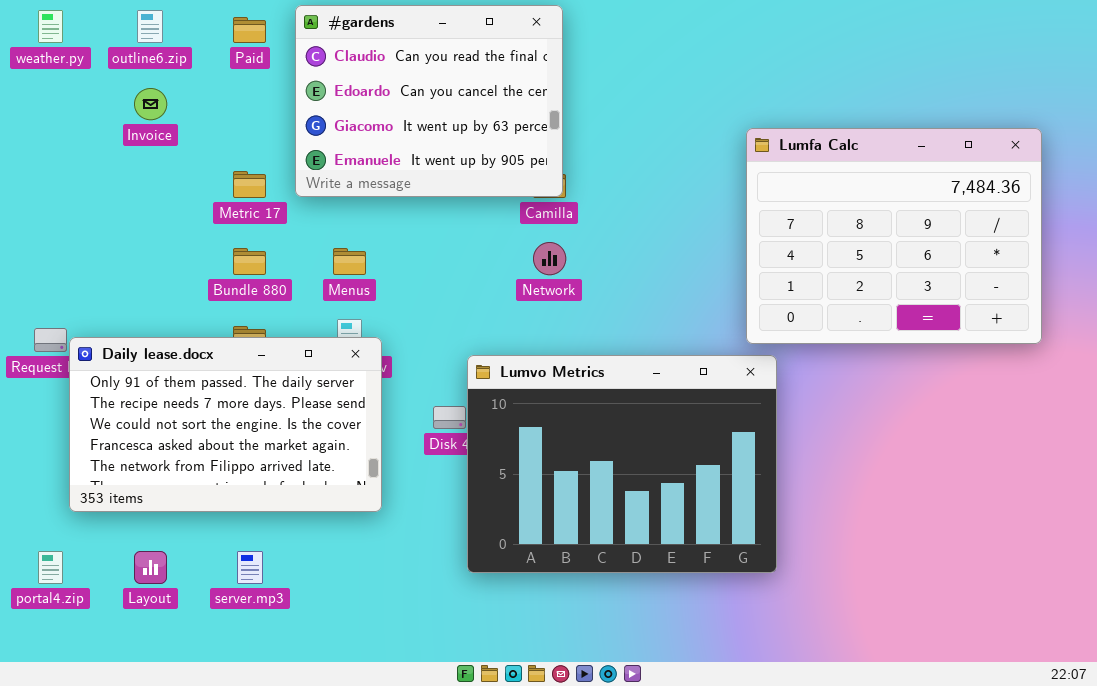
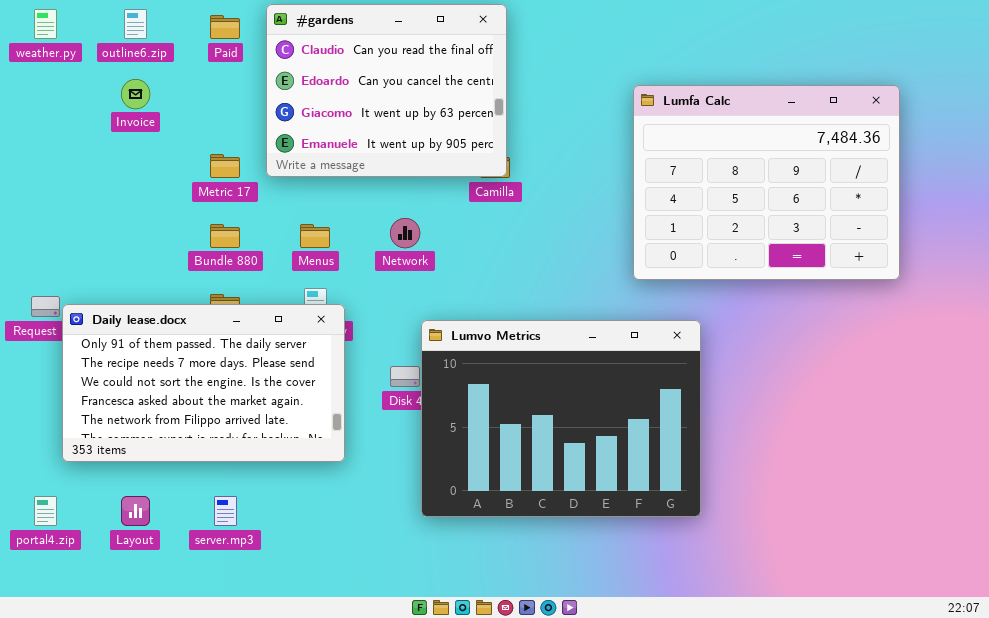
Lumfa Calc: [746,128,1042,344] -> [633,85,900,280], moved
Network: [533,242,566,275] -> [390,218,420,248], moved

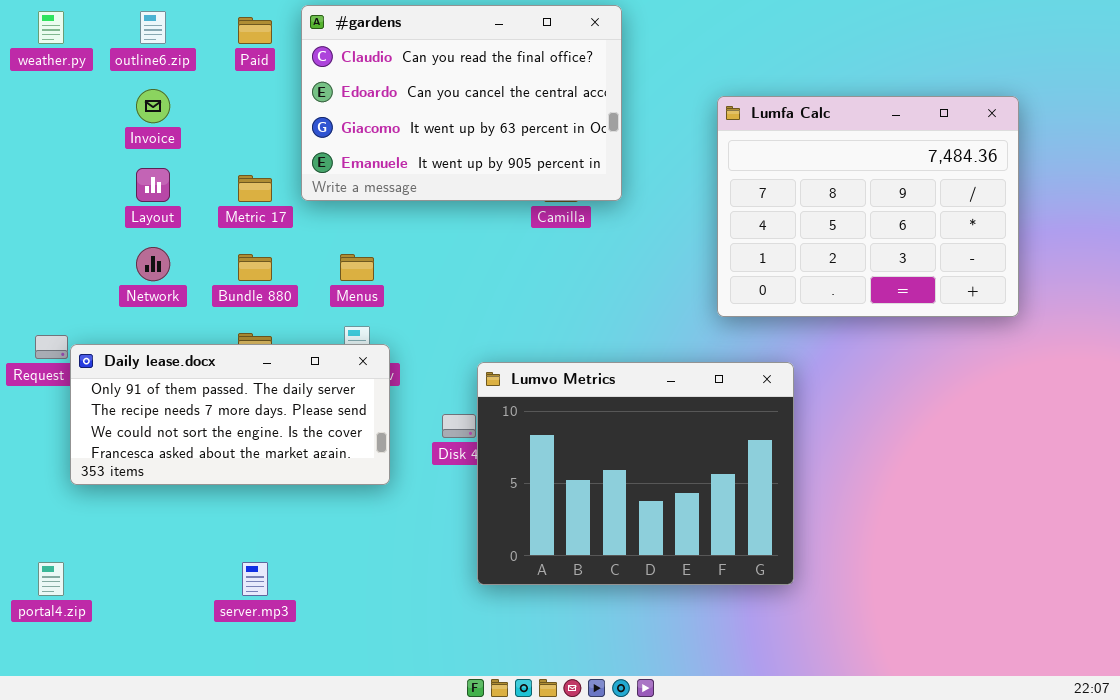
#gardens: [266,4,507,177] -> [301,5,622,201], resized
Network: [390,218,420,248] -> [136,247,170,281], moved
Daily lease.docx: [62,304,345,462] -> [70,344,390,485], resized
Layout: [121,496,150,526] -> [136,168,170,202], moved

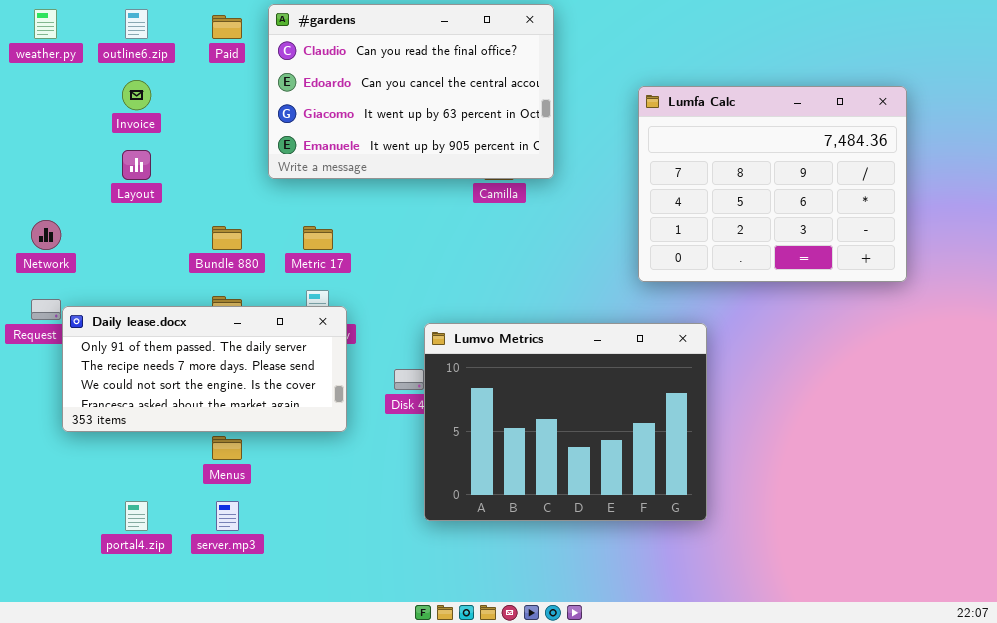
Metric 17: [238,175,272,202] -> [303,226,333,250], moved
Network: [136,247,170,281] -> [31,220,61,250], moved
Menus: [340,254,374,281] -> [212,436,242,460], moved
portal4.zip: [38,562,64,596] -> [125,501,148,531], moved

